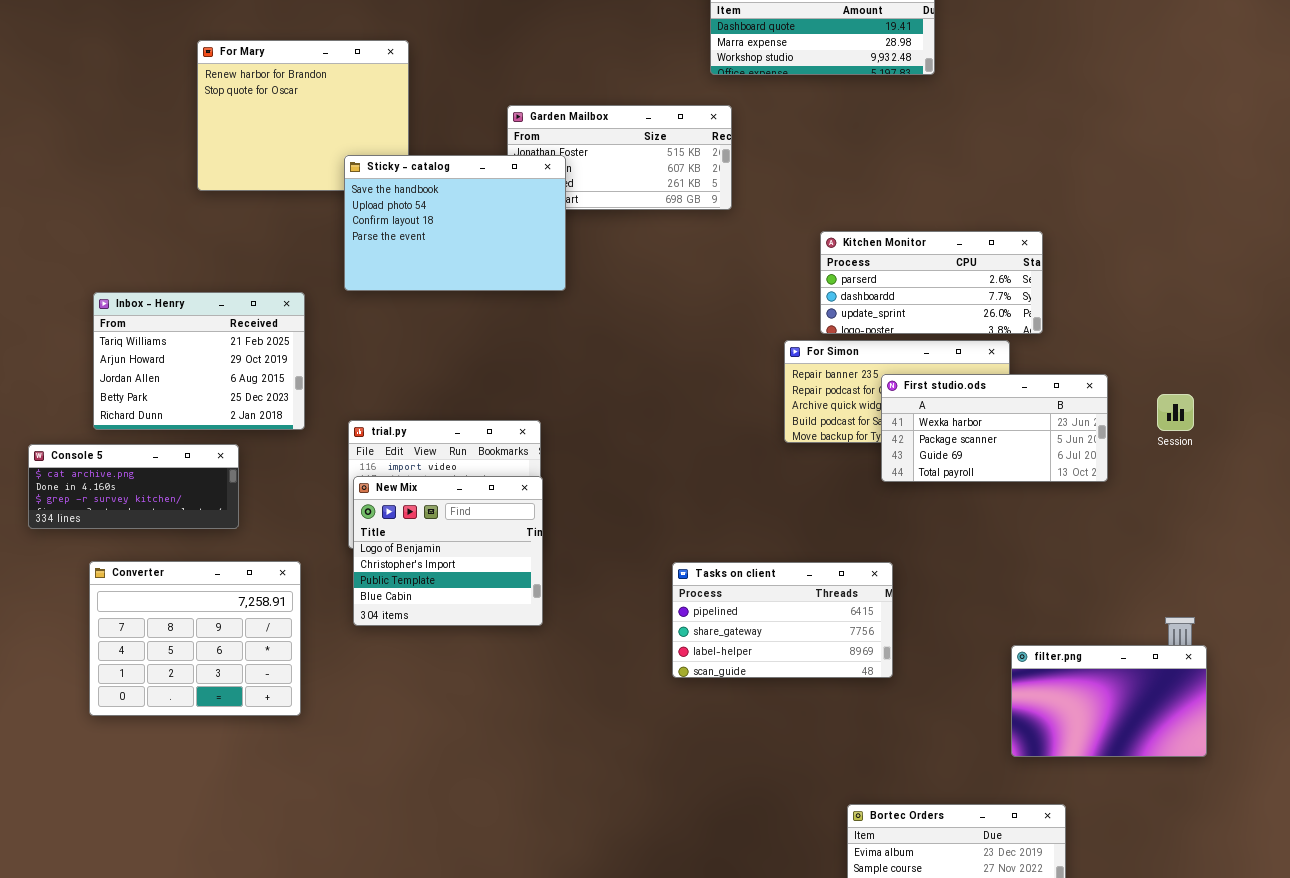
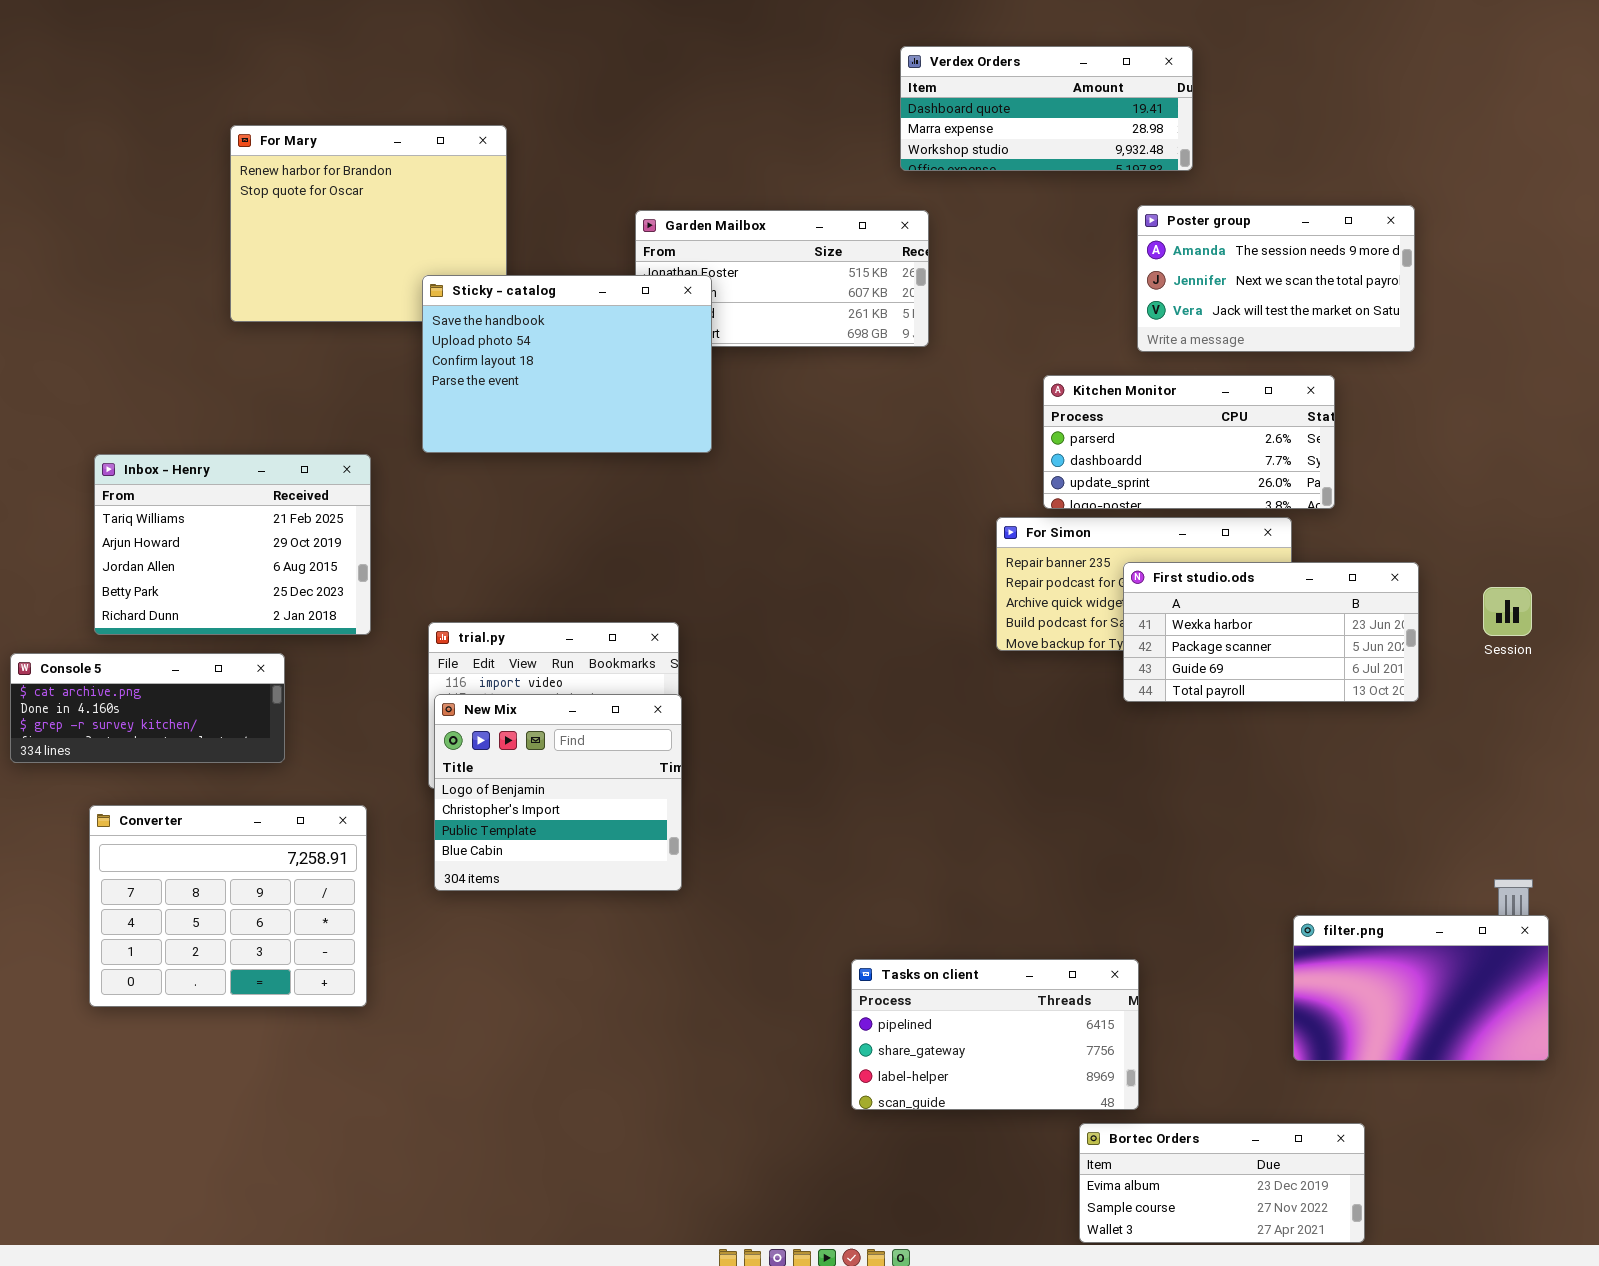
Poster group: none -> [1137,205,1415,352], opened
Tasks on client: [672,562,893,678] -> [851,959,1139,1110], moved

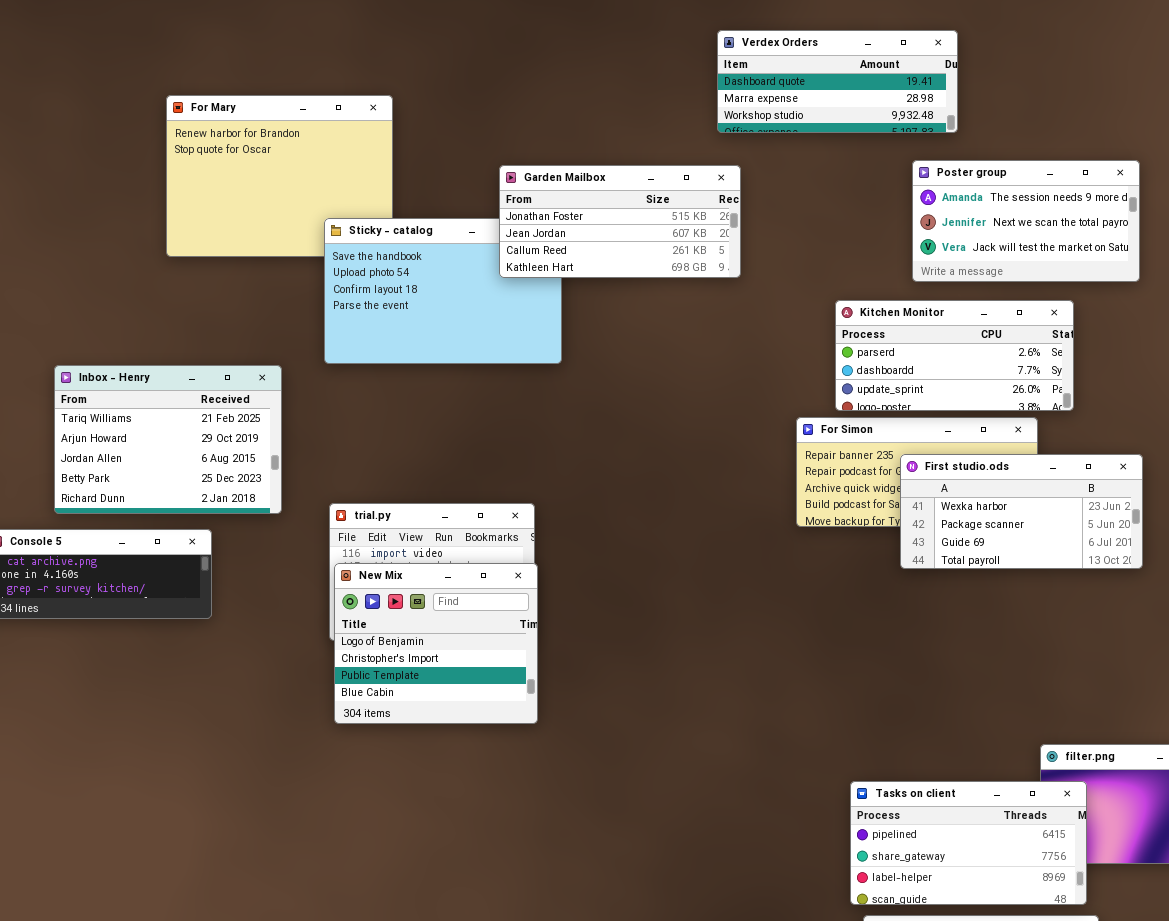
Garden Mailbox: [635,210,929,347] -> [499,165,741,278], raised
Converter: [89,805,367,1007] -> none, closed
Tasks on client: [851,959,1139,1110] -> [850,781,1087,905], moved

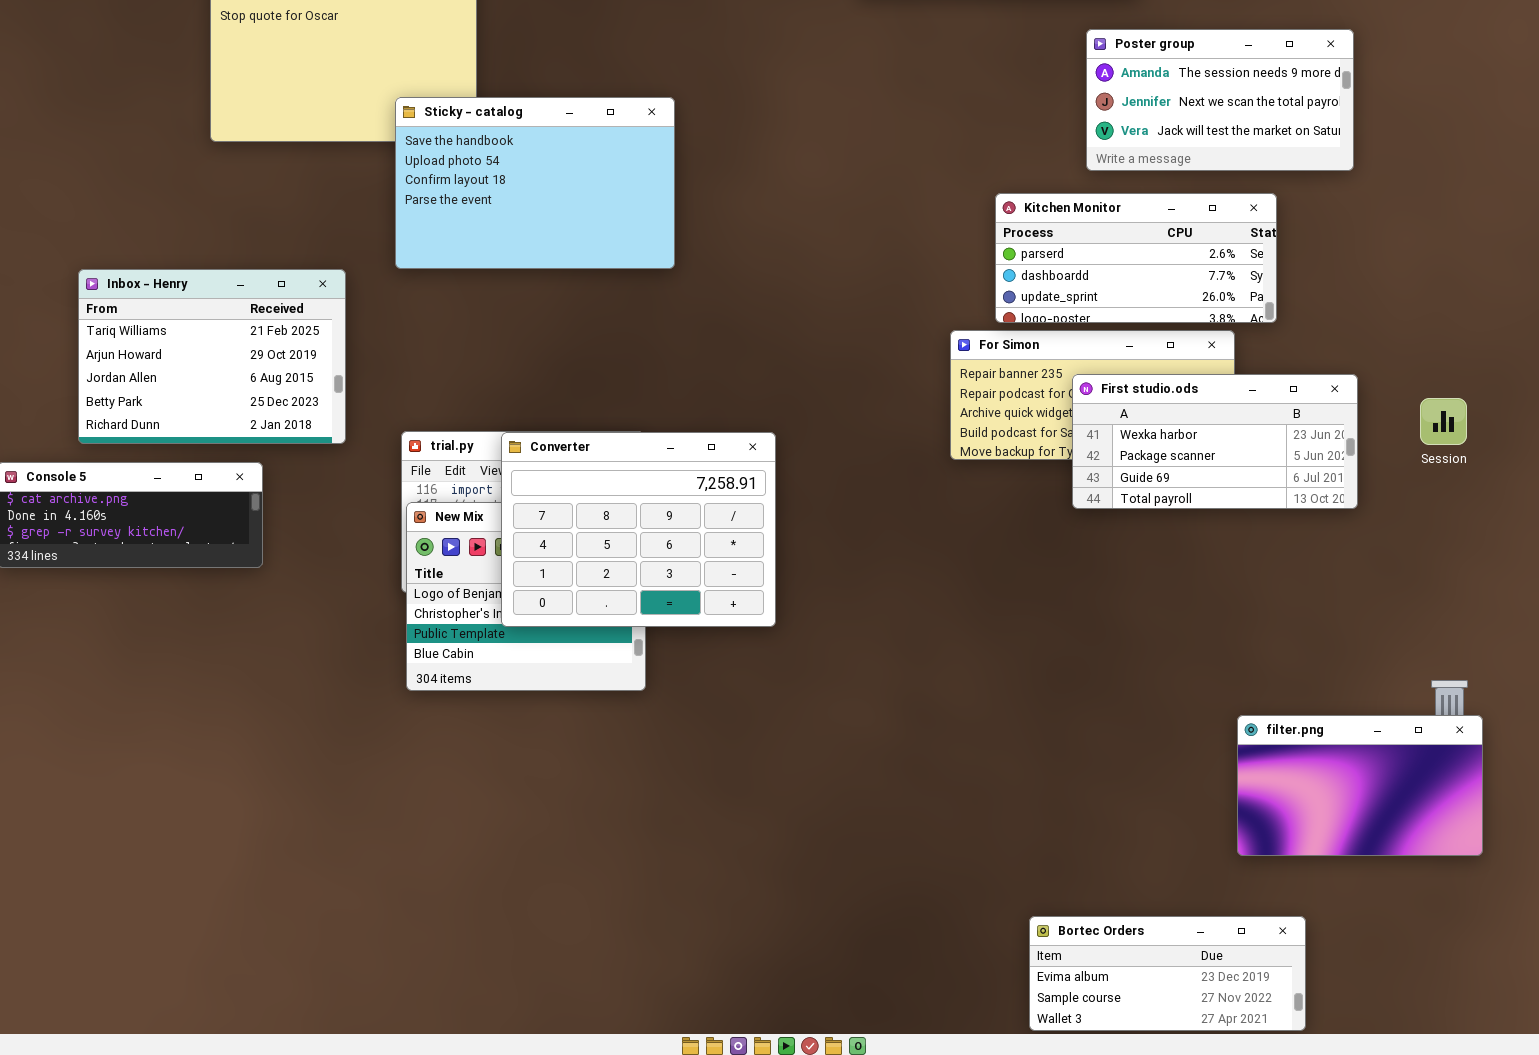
Garden Mailbox: [499,165,741,278] -> none, closed
Converter: none -> [501,432,776,627], opened
Tasks on client: [850,781,1087,905] -> none, closed

